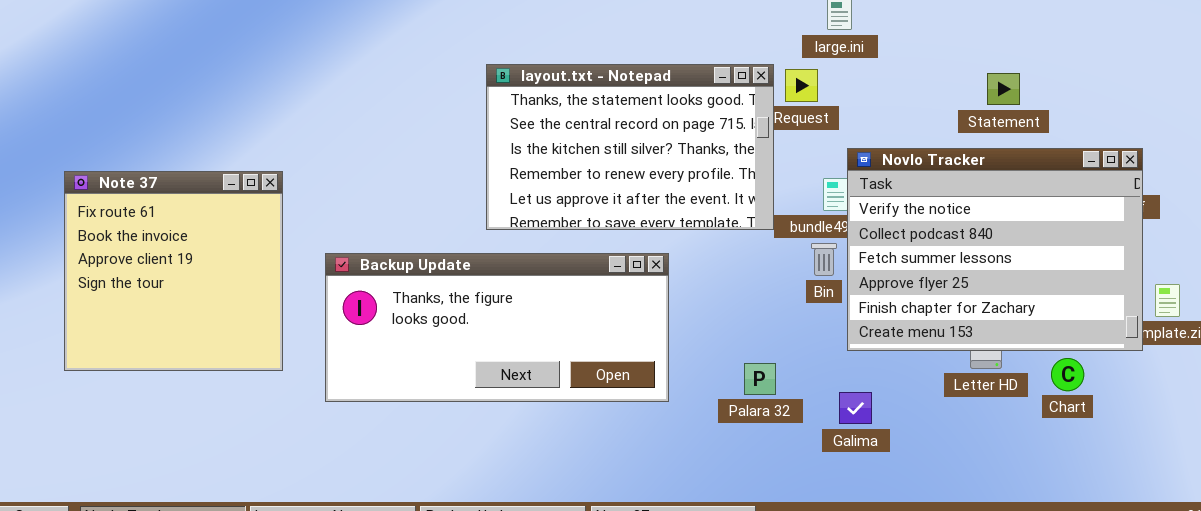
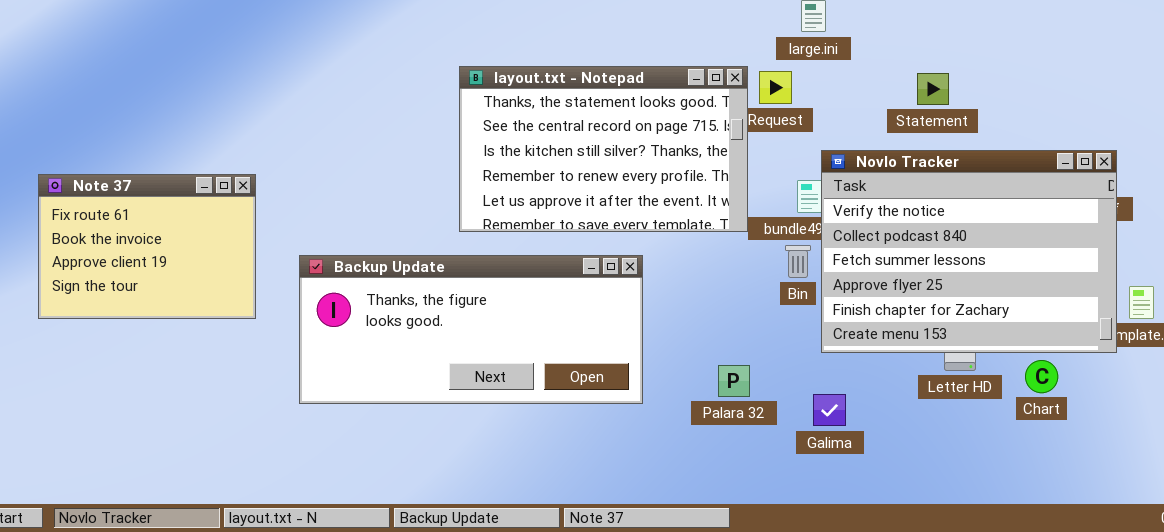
Statement: [987,73,1020,105] -> [917,73,949,105], moved
Note 37: [64,171,283,371] -> [38,174,256,319], resized

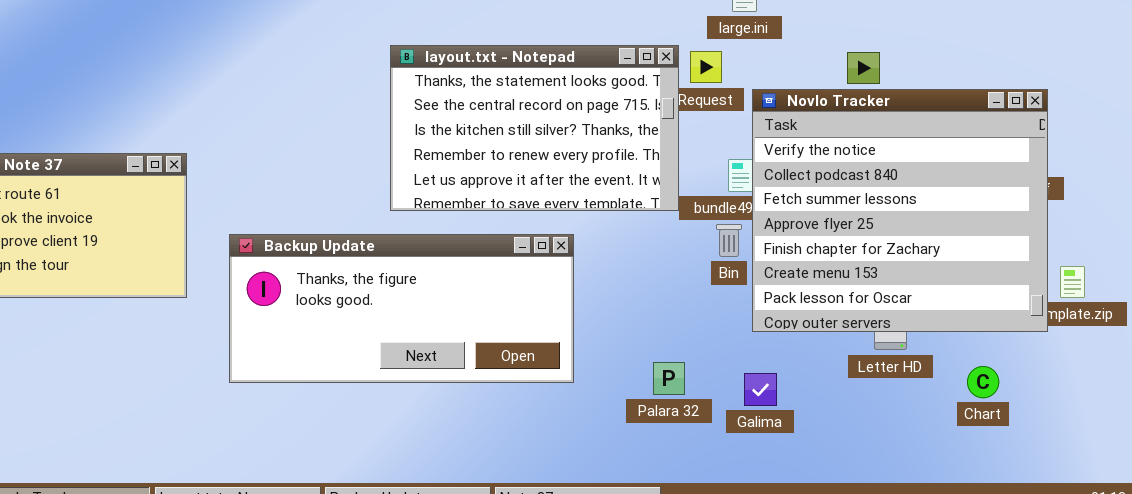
Novlo Tracker: [821,150,1117,353] -> [752,89,1048,332], resized
Chart: [1025,360,1058,393] -> [967,366,999,398], moved
Palara 32: [718,365,750,397] -> [653,362,685,395], moved

